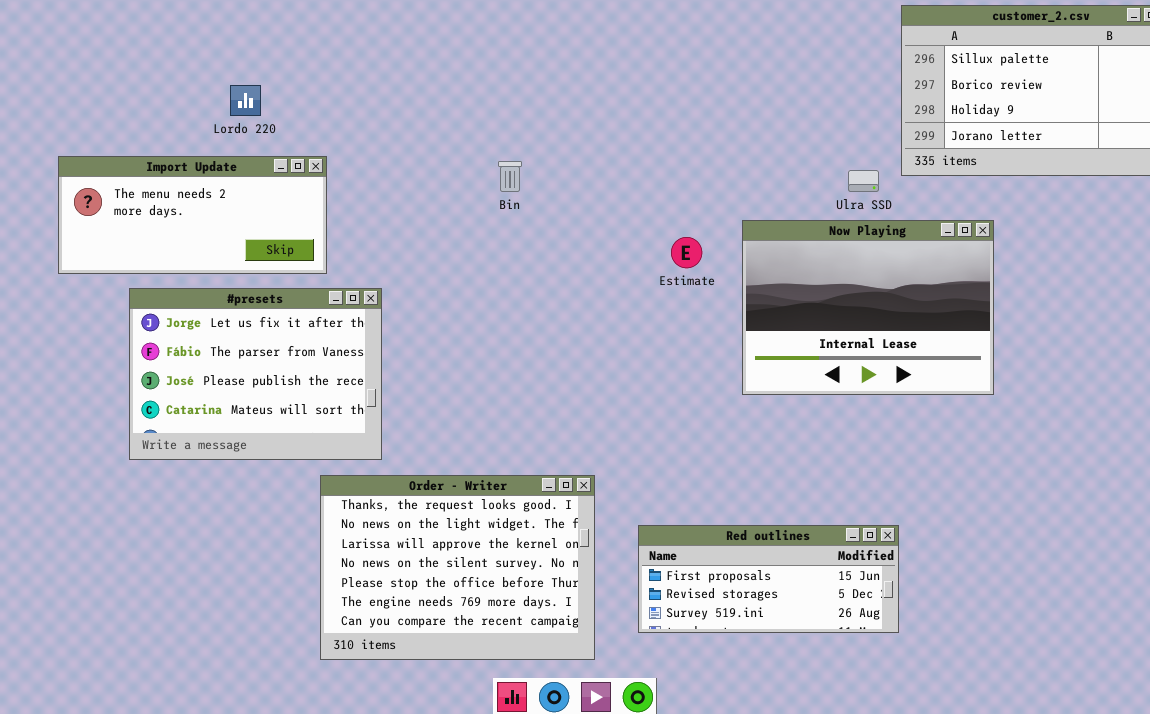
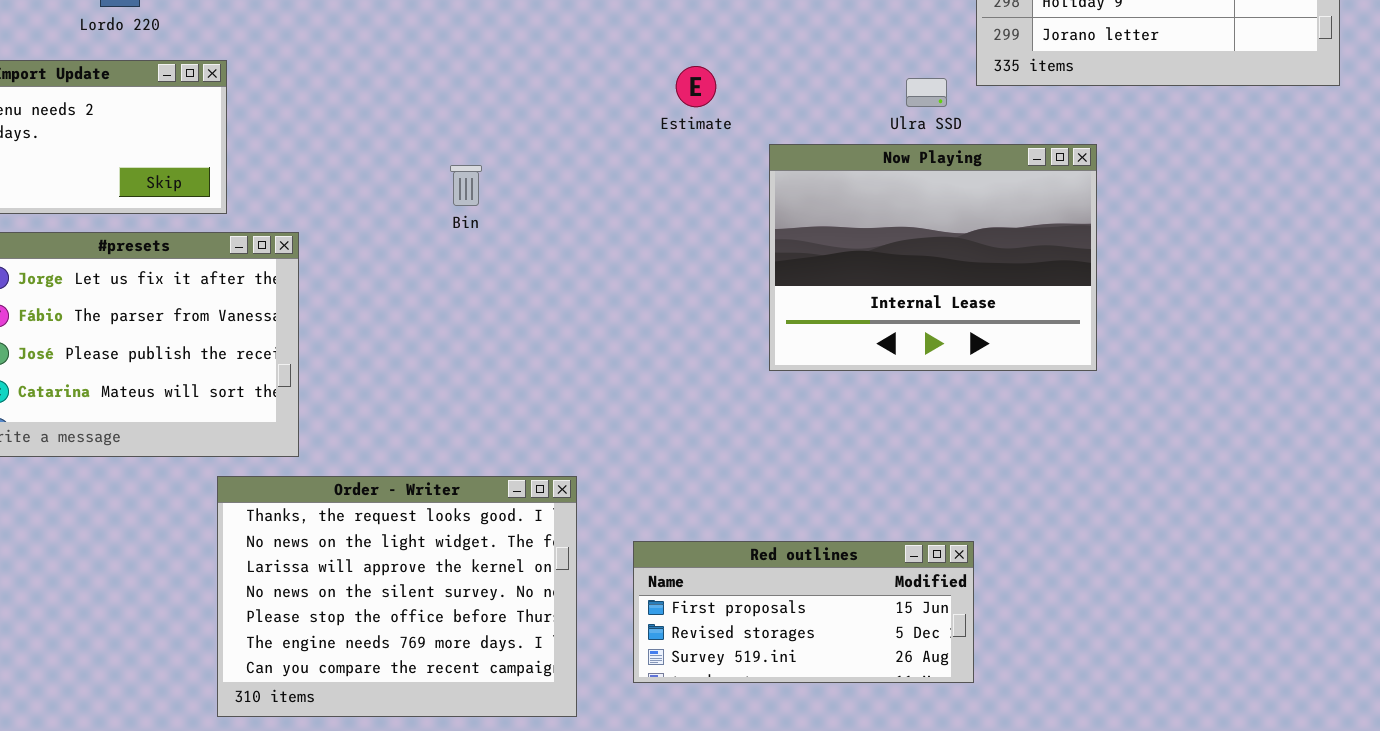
Bin: [498,161,522,192] -> [450,165,482,206], moved
Estimate: [671,237,702,268] -> [676,66,716,107], moved

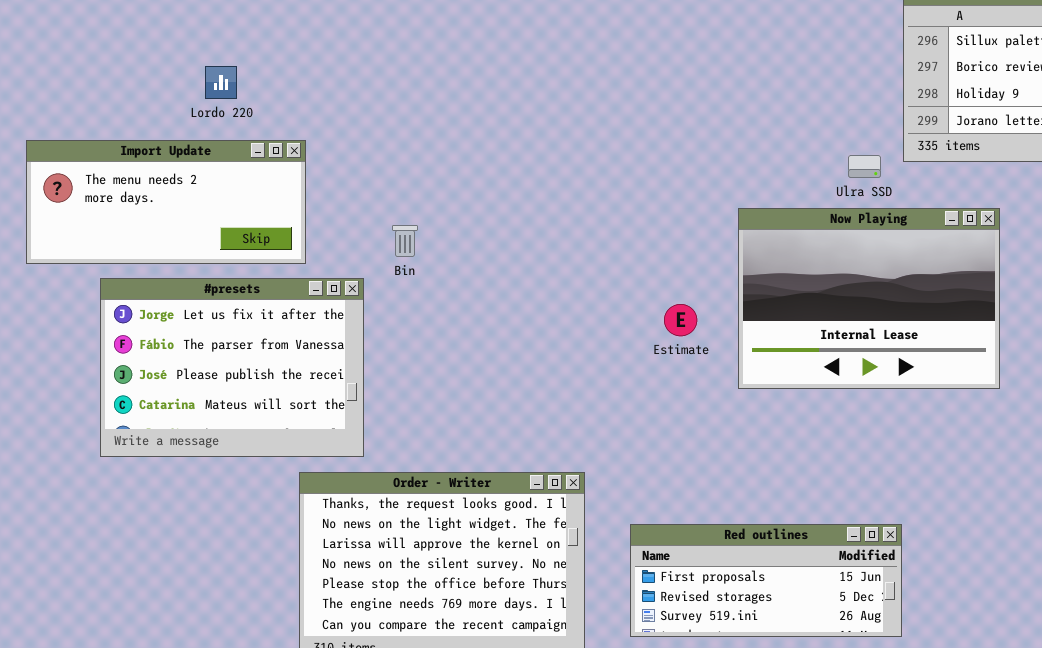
Estimate: [676,66,716,107] -> [664,304,697,336], moved
Bin: [450,165,482,206] -> [392,225,418,257], moved

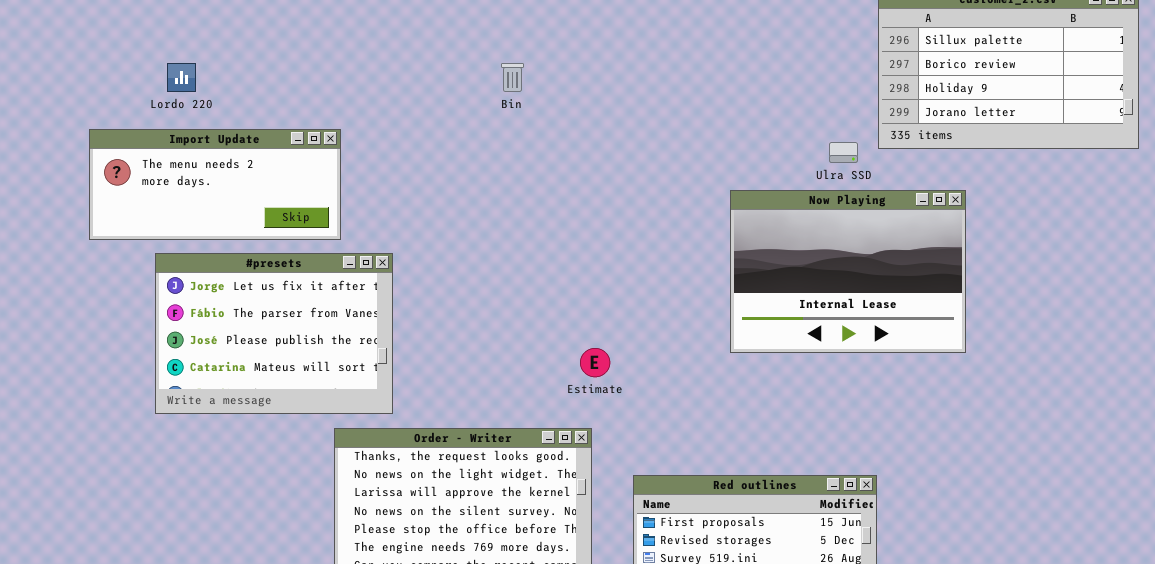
Lordo 220: [205,66,237,99] -> [167,63,196,92], moved
Bin: [392,225,418,257] -> [501,63,524,92], moved
Estimate: [664,304,697,336] -> [580,348,610,377], moved

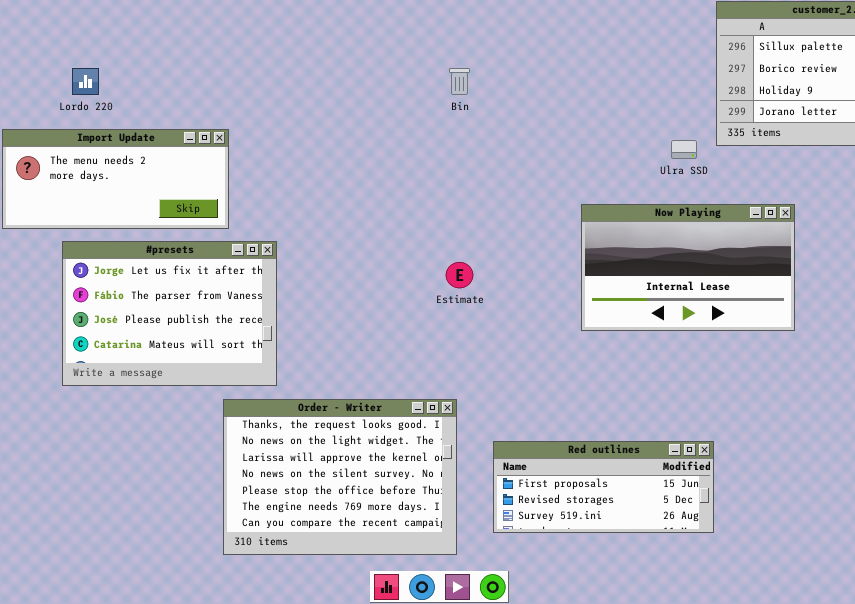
Bin: [501,63,524,92] -> [449,68,470,95], moved
Now Playing: [730,190,966,353] -> [581,204,795,331], resized
Estimate: [580,348,610,377] -> [446,262,473,288], moved

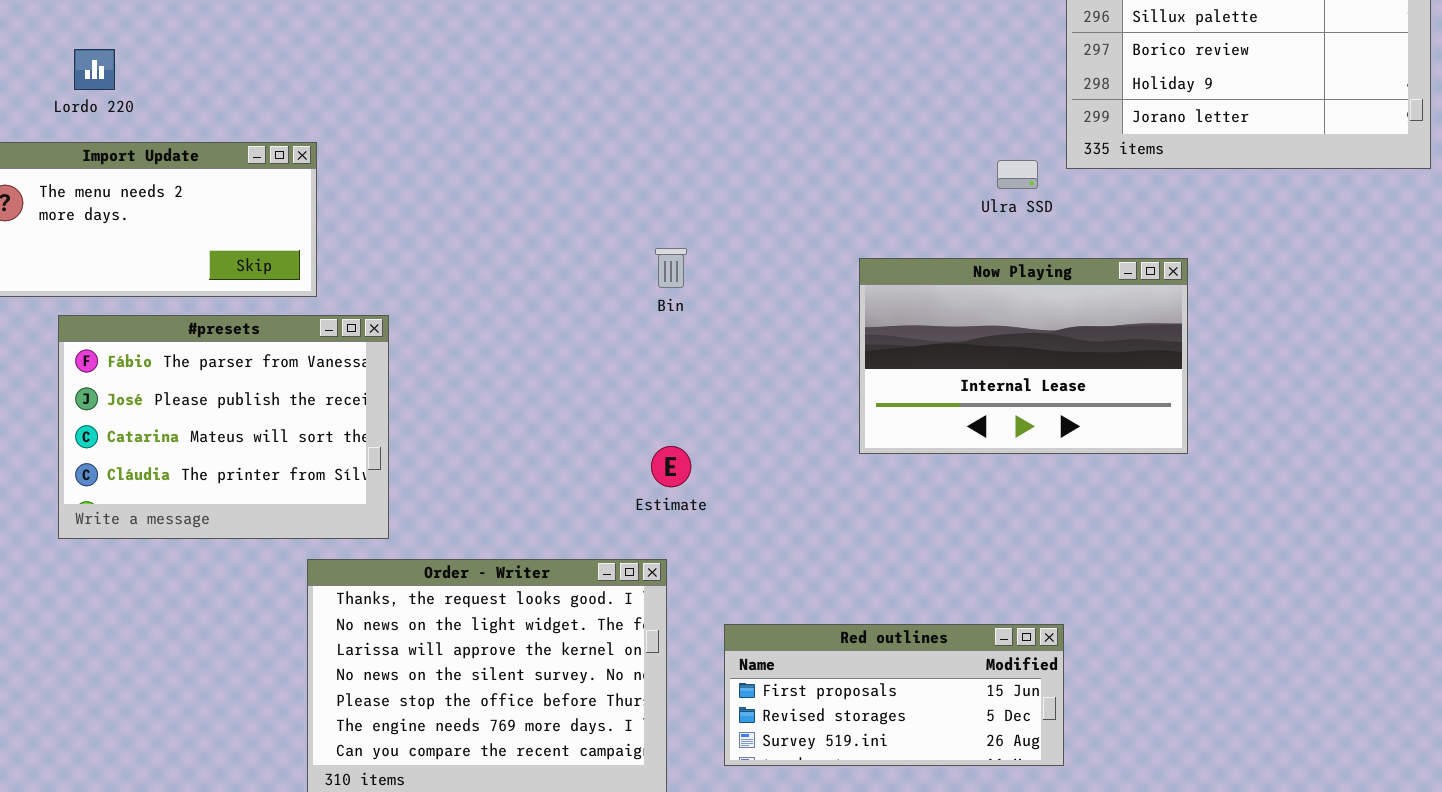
Bin: [449,68,470,95] -> [655,248,687,288], moved
#presets: [62,241,277,386] -> [58,315,389,539], scrolled down 1 row
Estimate: [446,262,473,288] -> [651,446,691,487], moved

